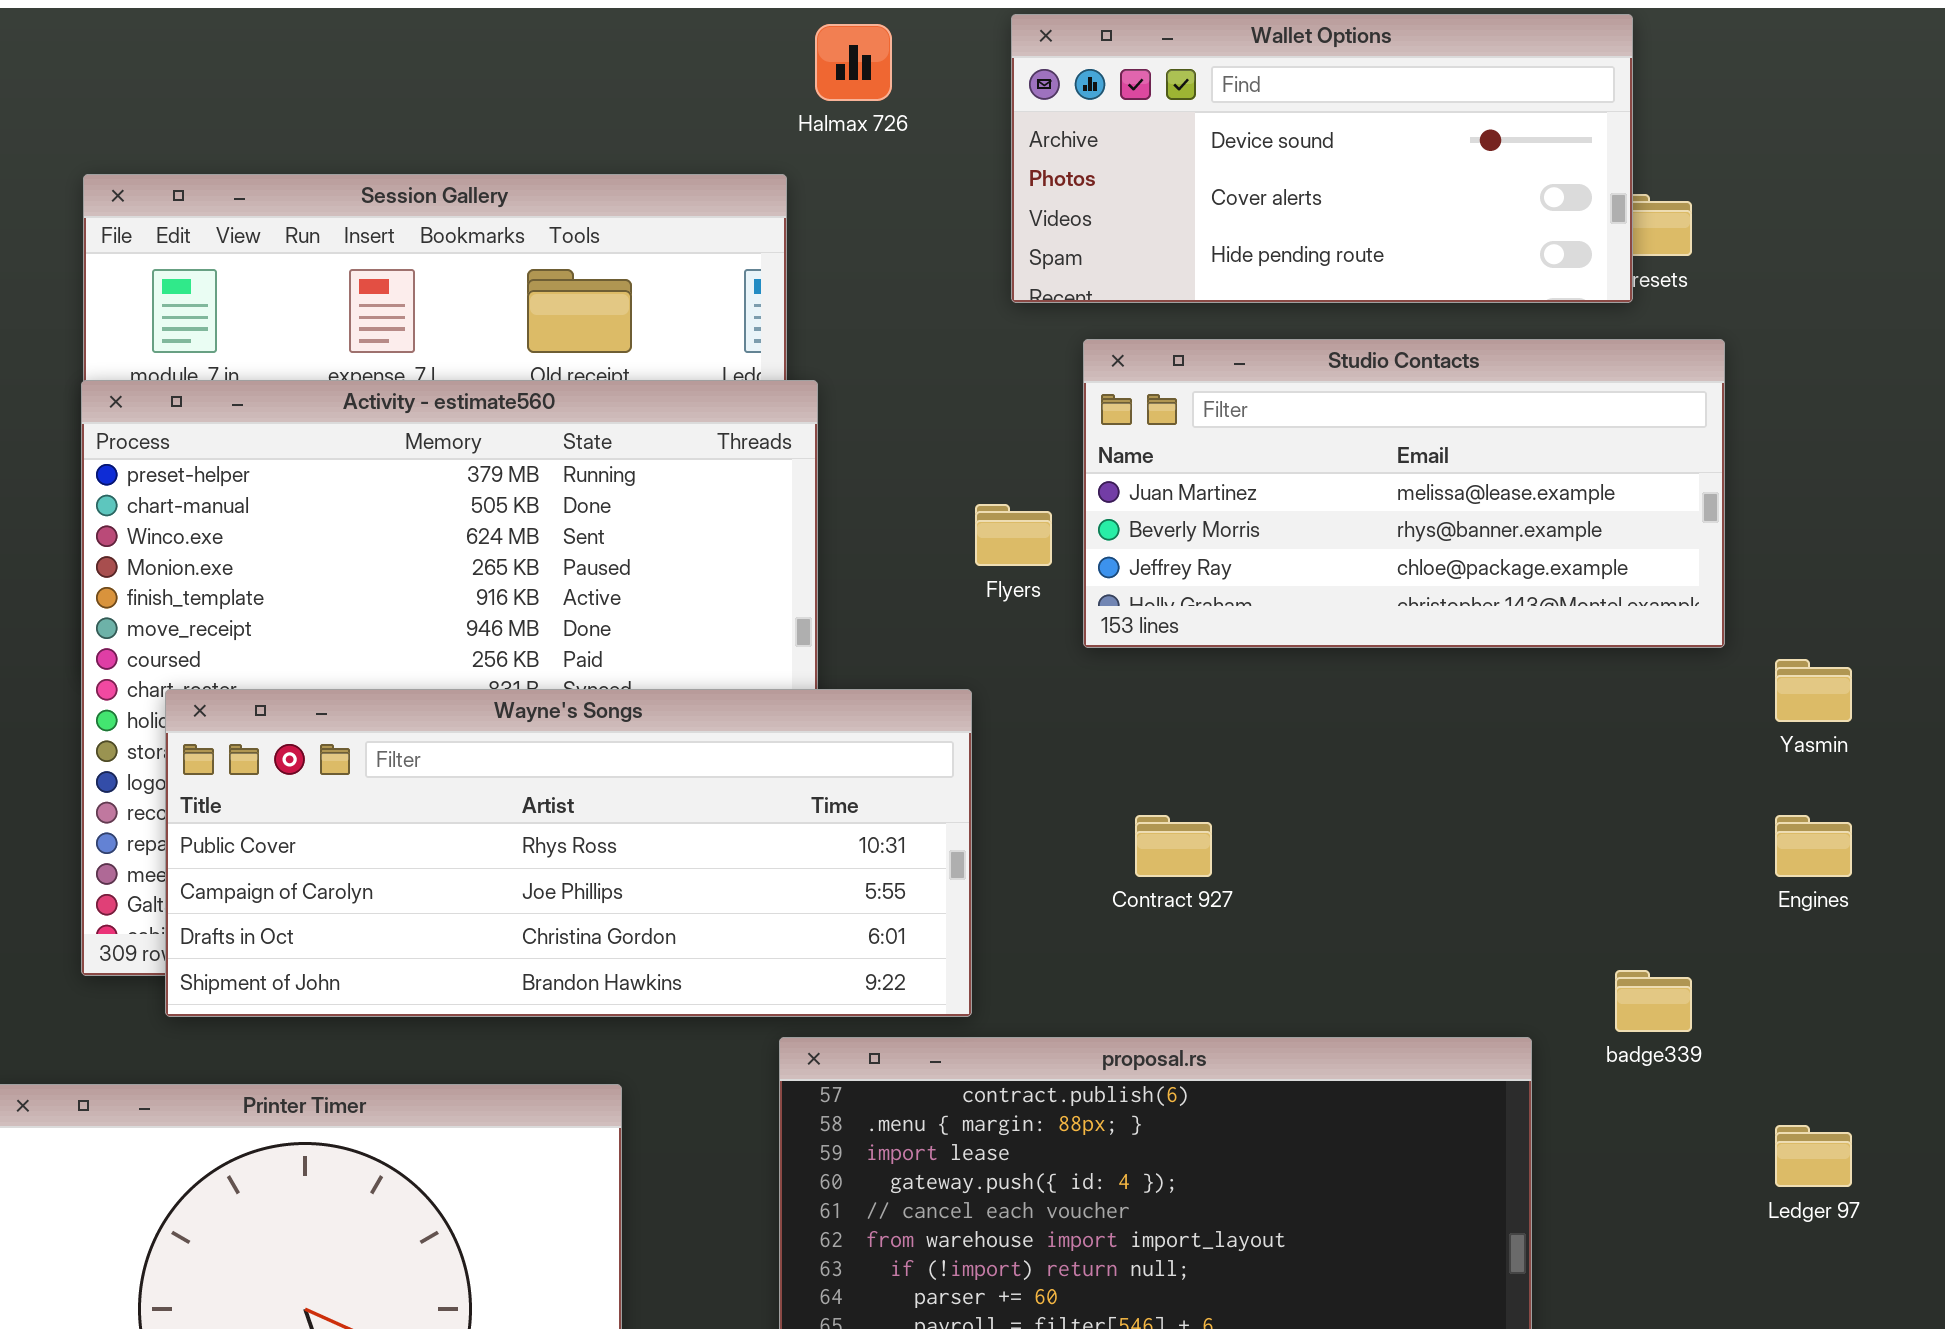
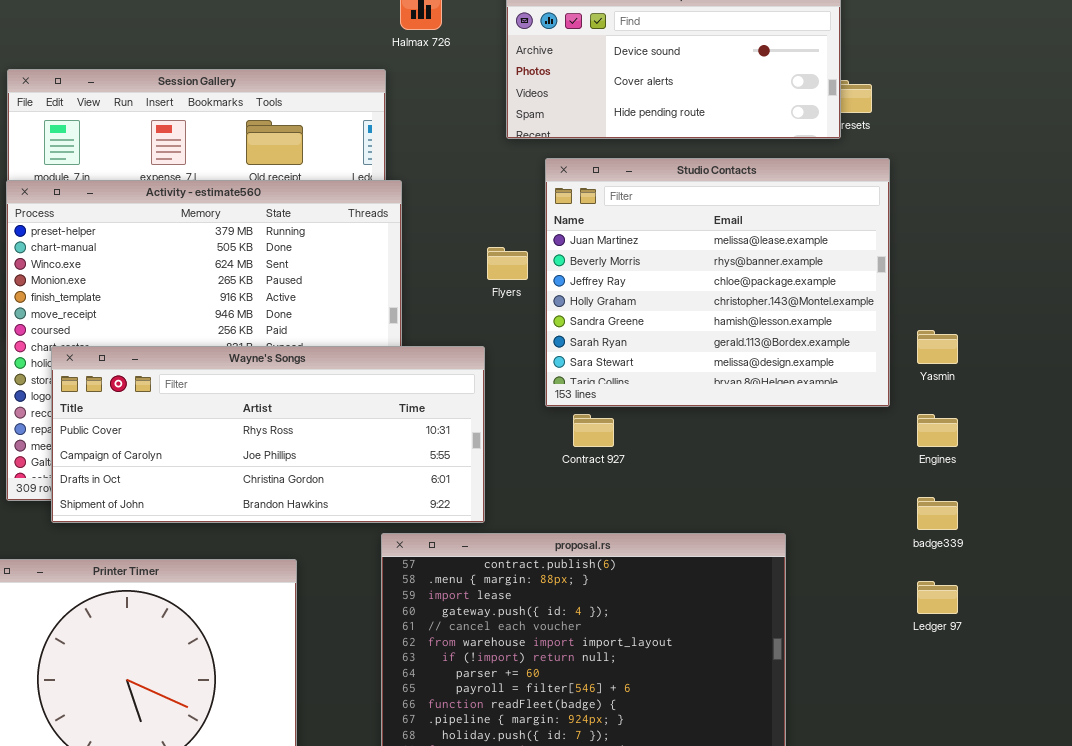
Studio Contacts: [1083,339,1725,648] -> [545,158,890,407], resized
badge339: [1615,970,1692,1032] -> [917,497,958,530], moved

